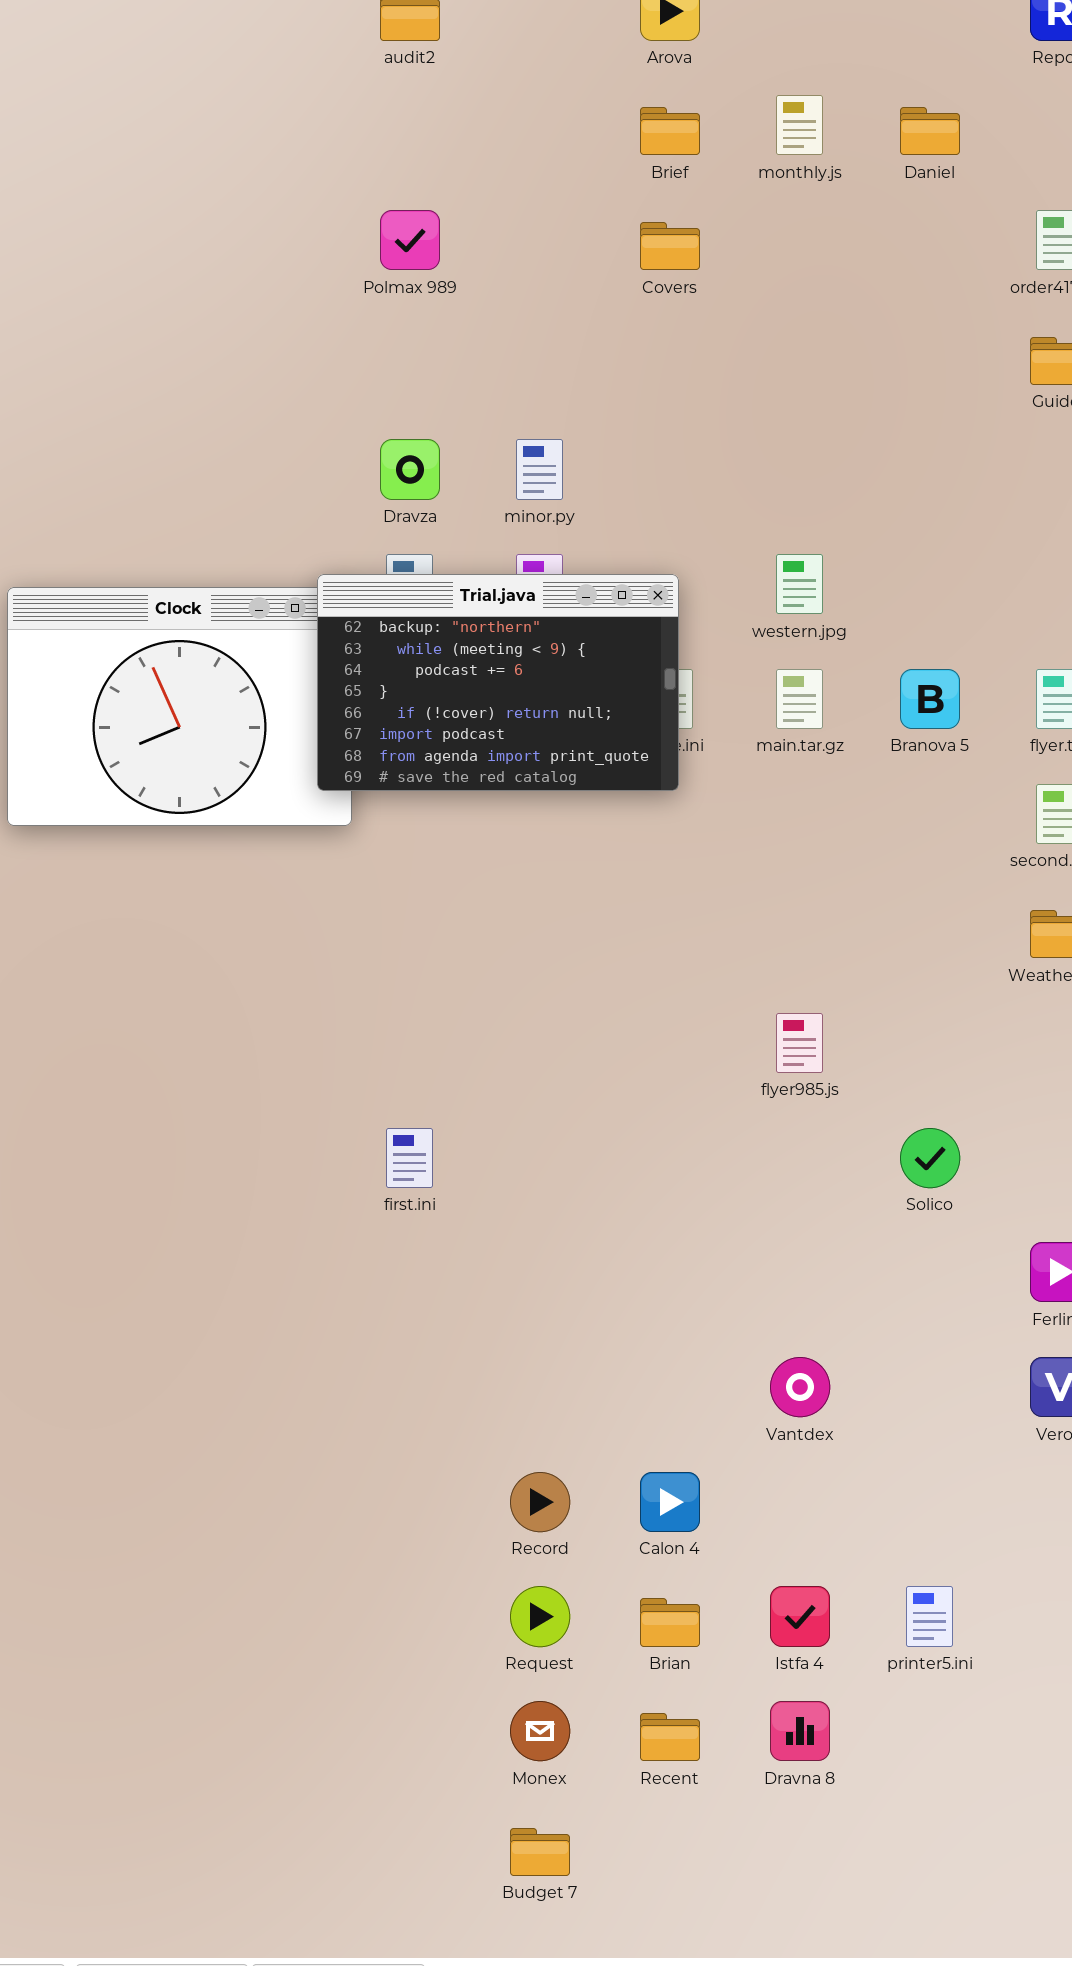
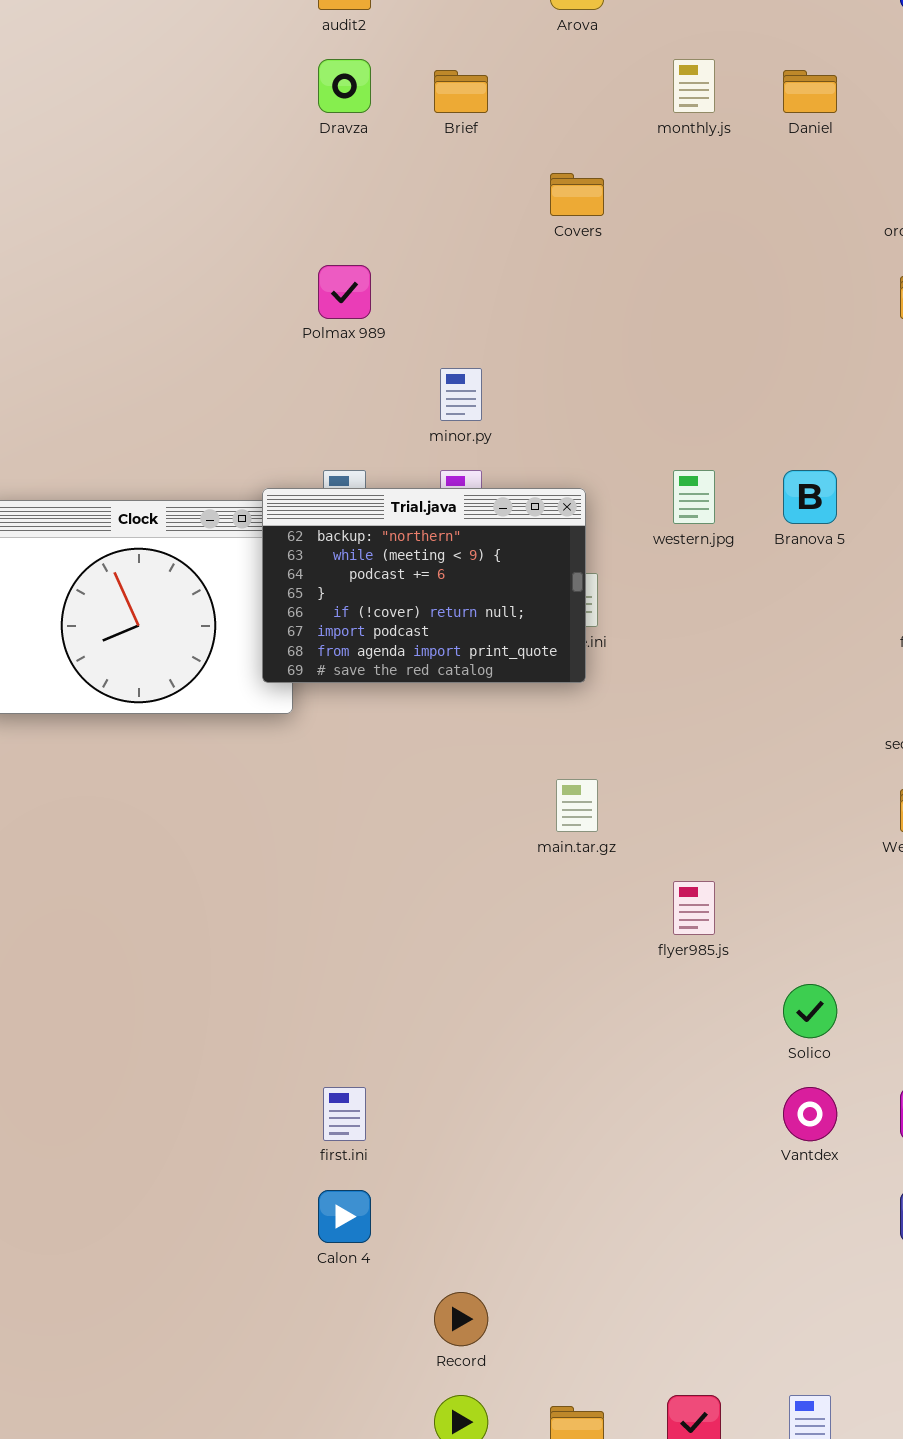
Brief: [640,107,700,155] -> [434,70,488,113], moved
Polmax 989: [380,210,440,270] -> [318,265,371,319], moved
Dravza: [380,439,440,500] -> [318,59,371,113], moved
main.tar.gz: [776,669,823,729] -> [556,779,598,832], moved
Branova 5: [900,669,960,729] -> [783,470,837,524], moved
first.ini: [386,1128,433,1188] -> [323,1087,366,1141], moved
Vantdex: [770,1357,830,1417] -> [783,1087,837,1141], moved
Calon 4: [640,1472,700,1532] -> [318,1190,371,1243], moved

